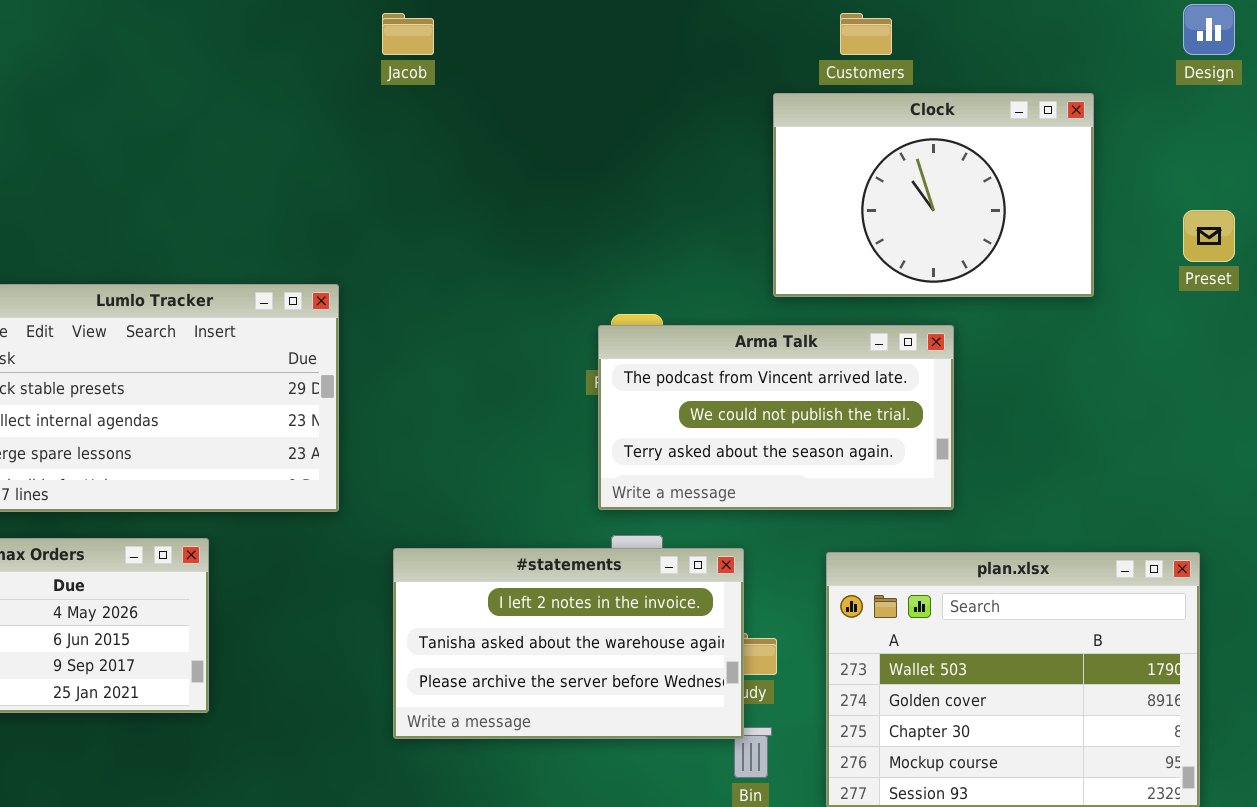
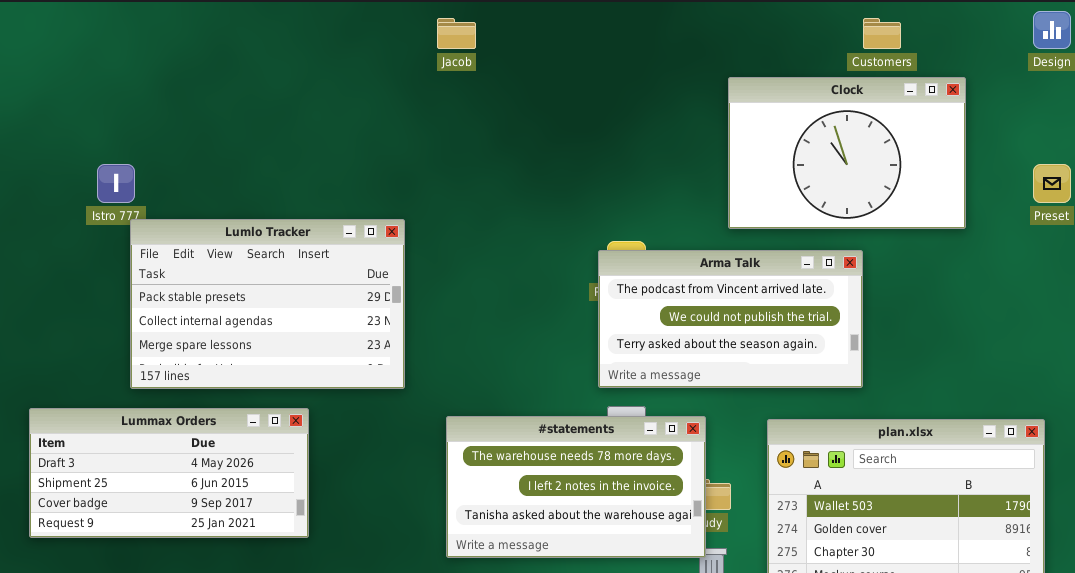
Customers: [840,13,892,55] -> [863,18,901,49], moved
#statements: [393,548,744,739] -> [446,416,706,558], scrolled up 1 row

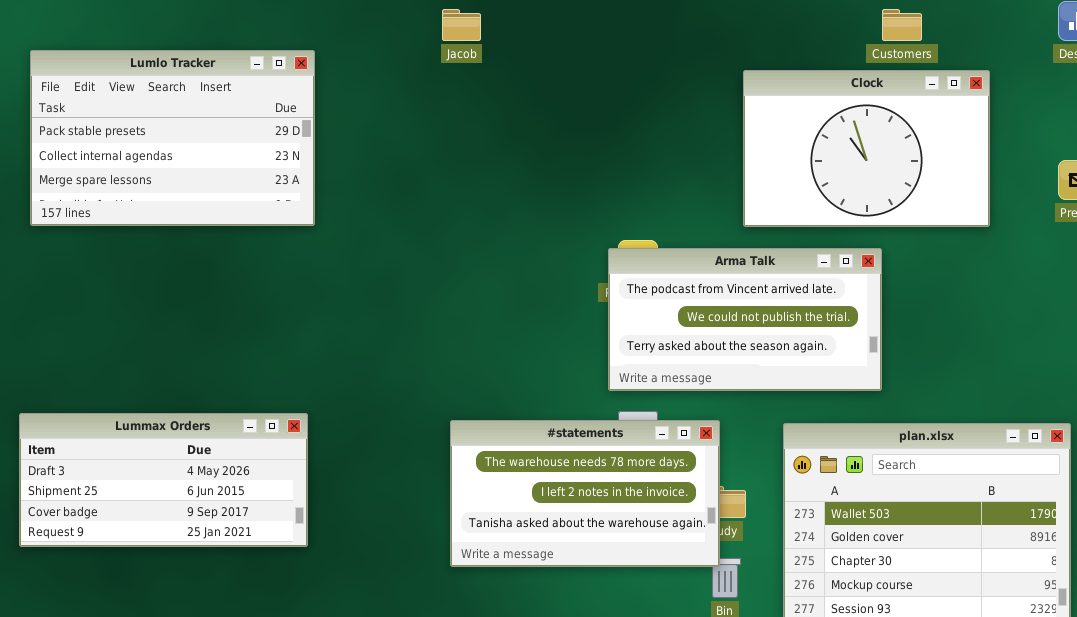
Lumlo Tracker: [130,219,405,389] -> [30,50,315,226], moved

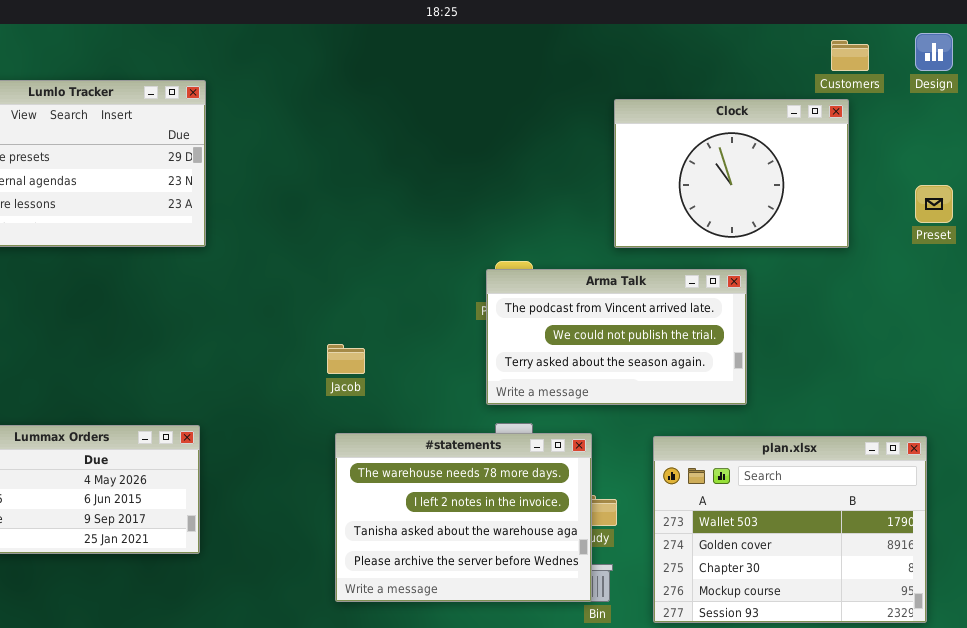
Jacob: [442,9,481,41] -> [327,344,365,374], moved
Customers: [882,9,922,41] -> [831,40,869,71], moved
#statements: [450,420,720,567] -> [335,433,592,602], resized

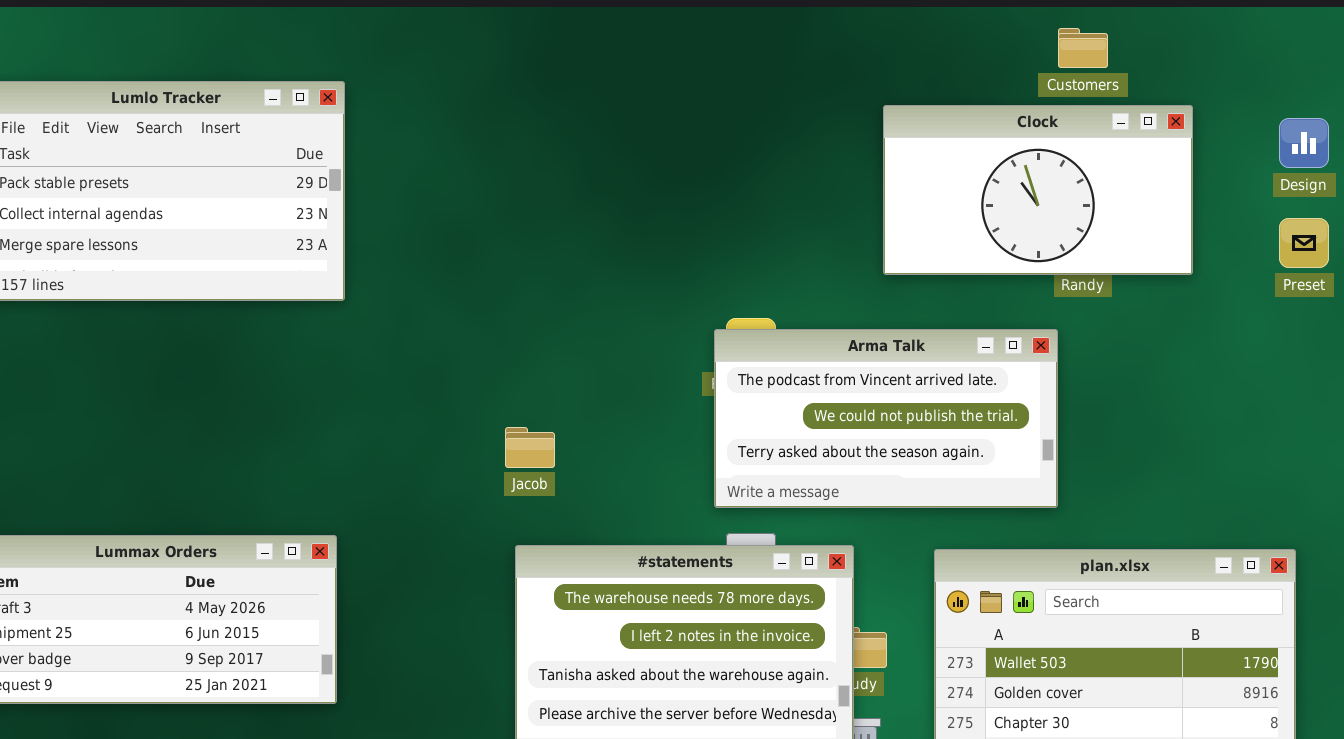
Design: [915,33,953,71] -> [1279,118,1329,168], moved
Customers: [831,40,869,71] -> [1058,28,1108,68], moved
Clock: [614,99,849,248] -> [883,105,1193,275], resized

